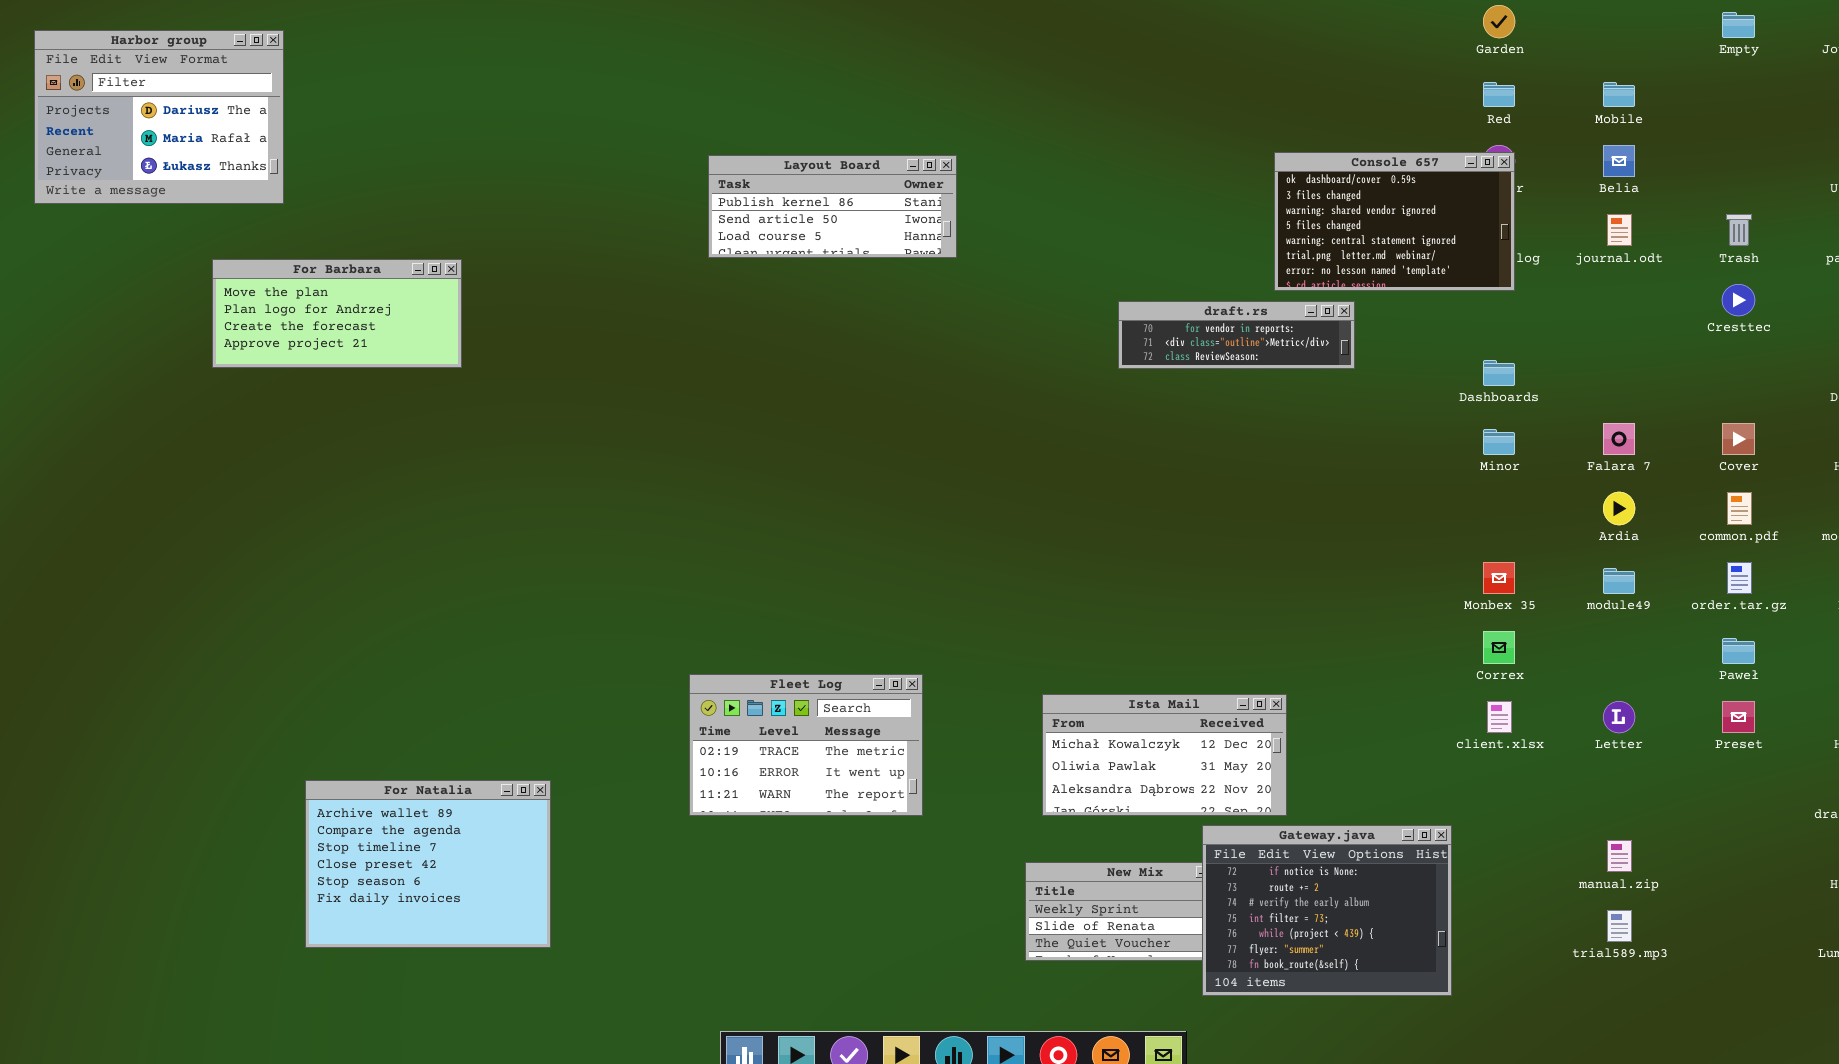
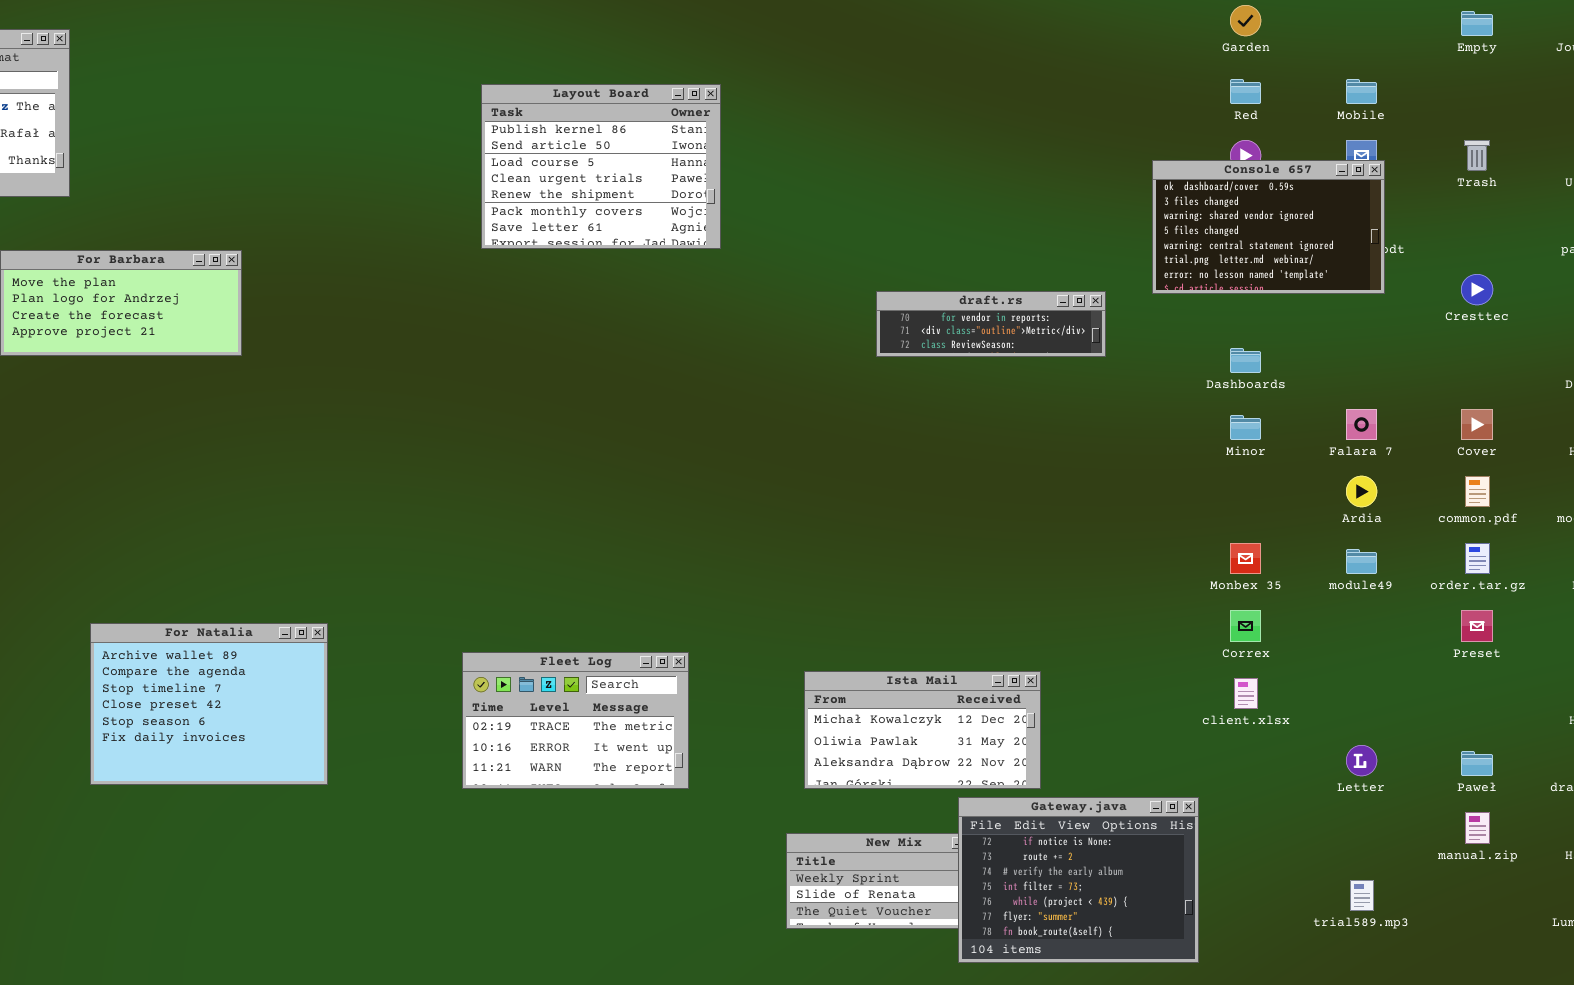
Console 657: [1274,152,1515,291] -> [1152,160,1385,294], moved
Layout Board: [708,155,957,258] -> [481,84,721,249], resized
Trash: [1726,214,1752,246] -> [1464,140,1490,171], moved
Paweł: [1722,638,1755,664] -> [1461,751,1493,776], moved
Letter: [1603,701,1635,733] -> [1346,745,1377,776], moved
Preset: [1722,701,1755,733] -> [1461,610,1493,642], moved
For Natalia: [305,780,551,948] -> [90,623,328,785], moved
manual.zip: [1607,840,1632,872] -> [1465,812,1490,844], moved

